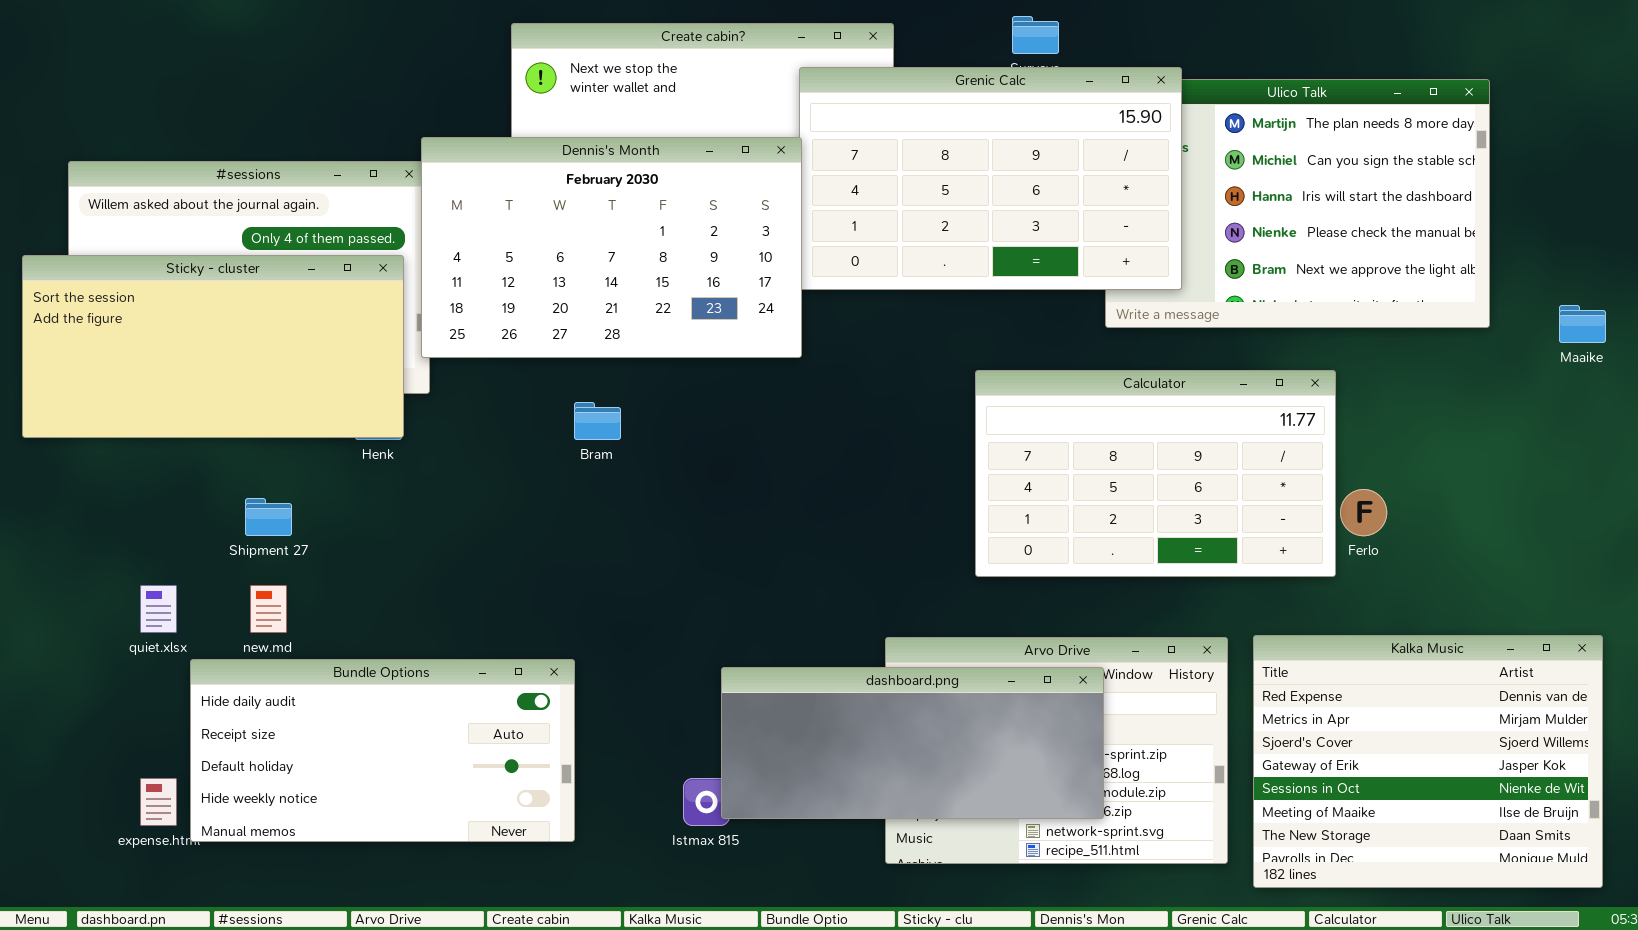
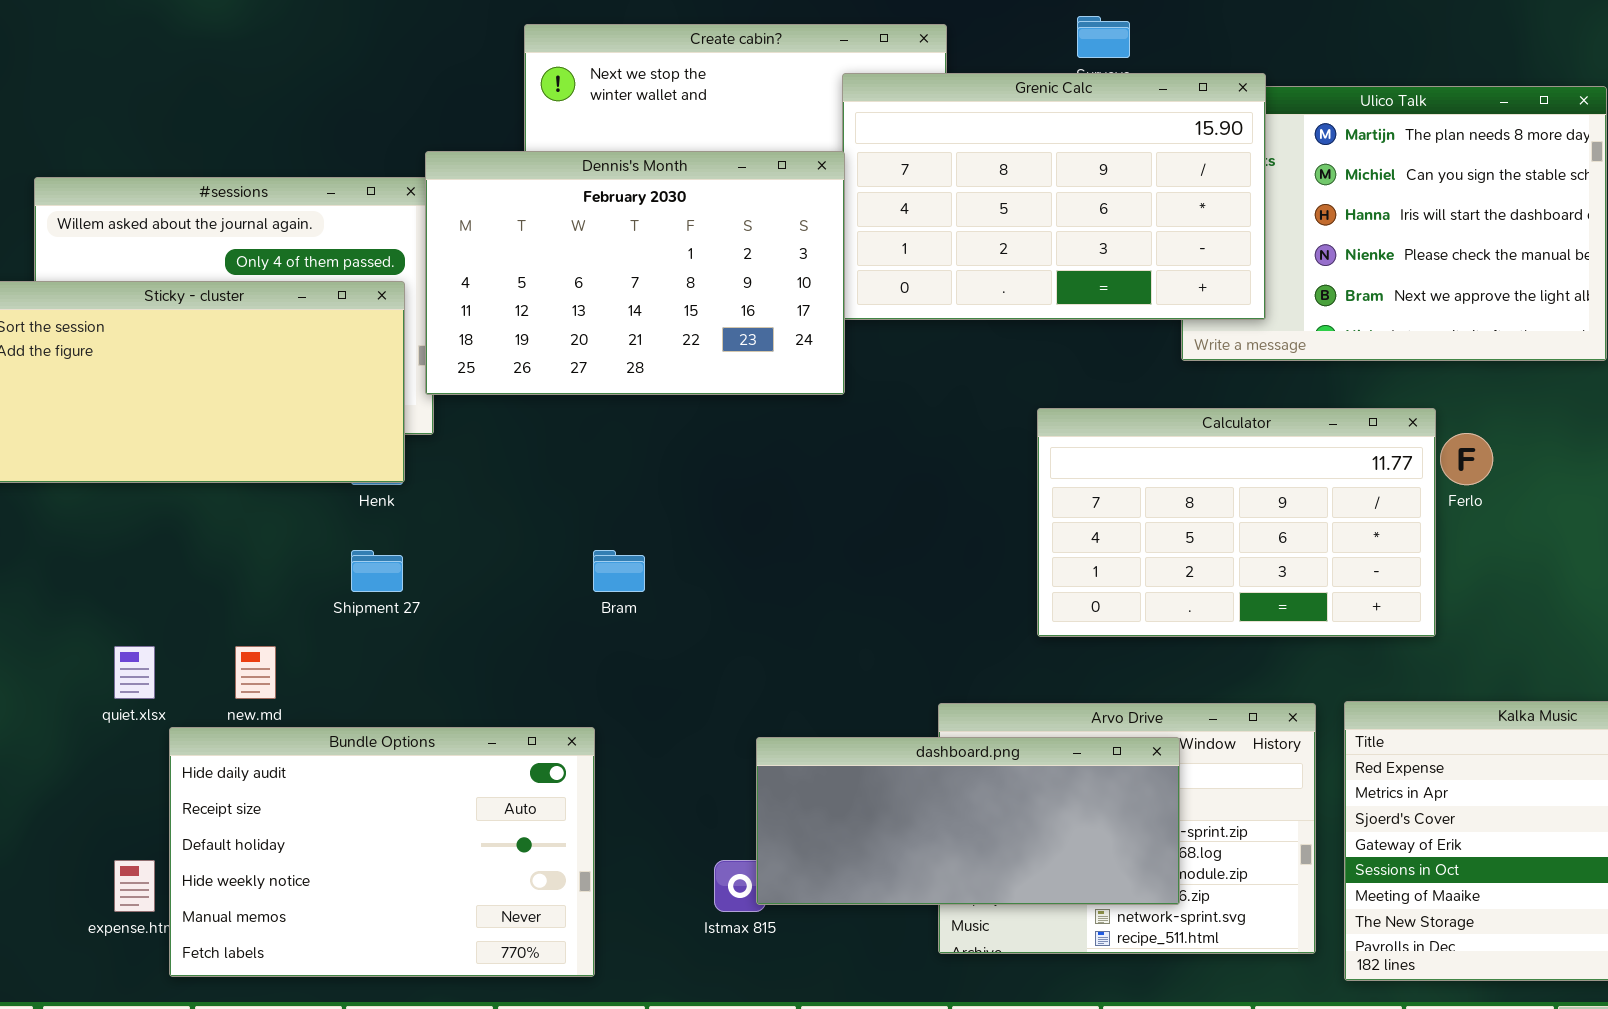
Bram: [574,402,621,440] -> [593,550,645,592], moved
Ferlo: [1340,489,1387,536] -> [1440,433,1493,485], moved
Shipment 27: [245,498,292,536] -> [351,550,403,592], moved
Bundle Options: [190,659,575,842] -> [169,727,595,977], resized

